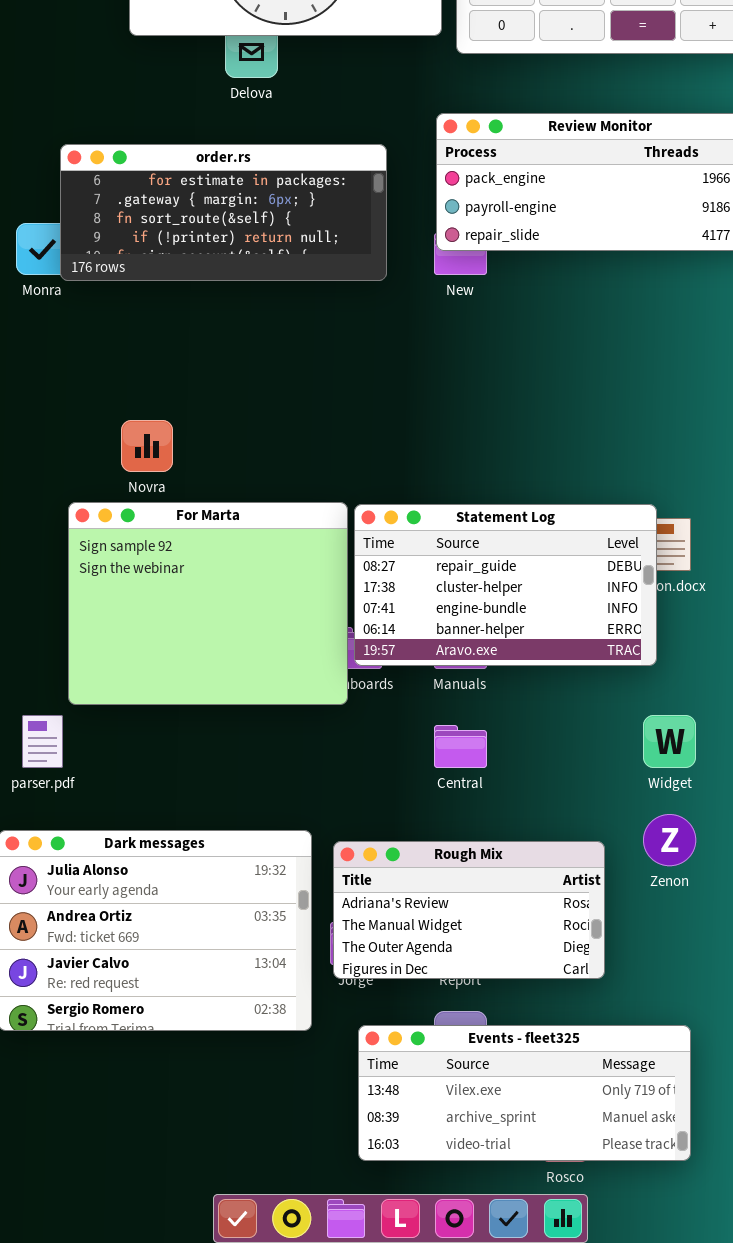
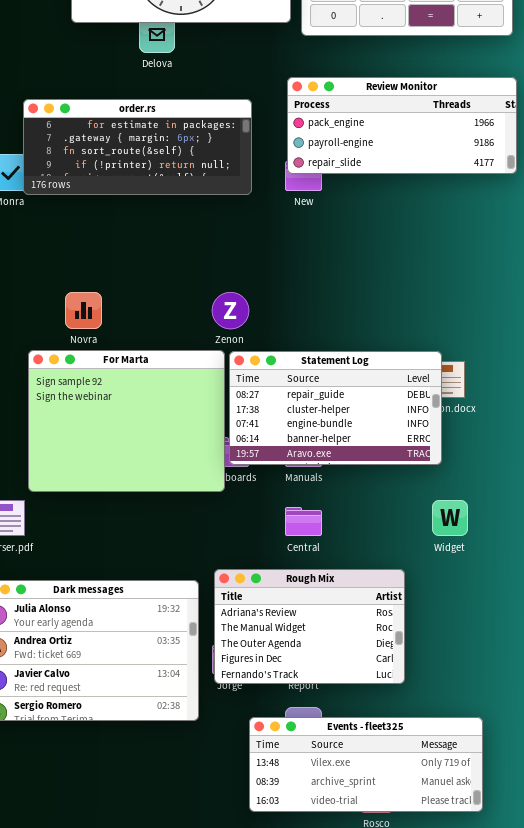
Zenon: [643,814,696,866] -> [212,292,249,329], moved
Rough Mix: [333,841,605,979] -> [214,569,405,684], resized
Events - fleet325: [358,1025,691,1161] -> [249,717,483,812], moved

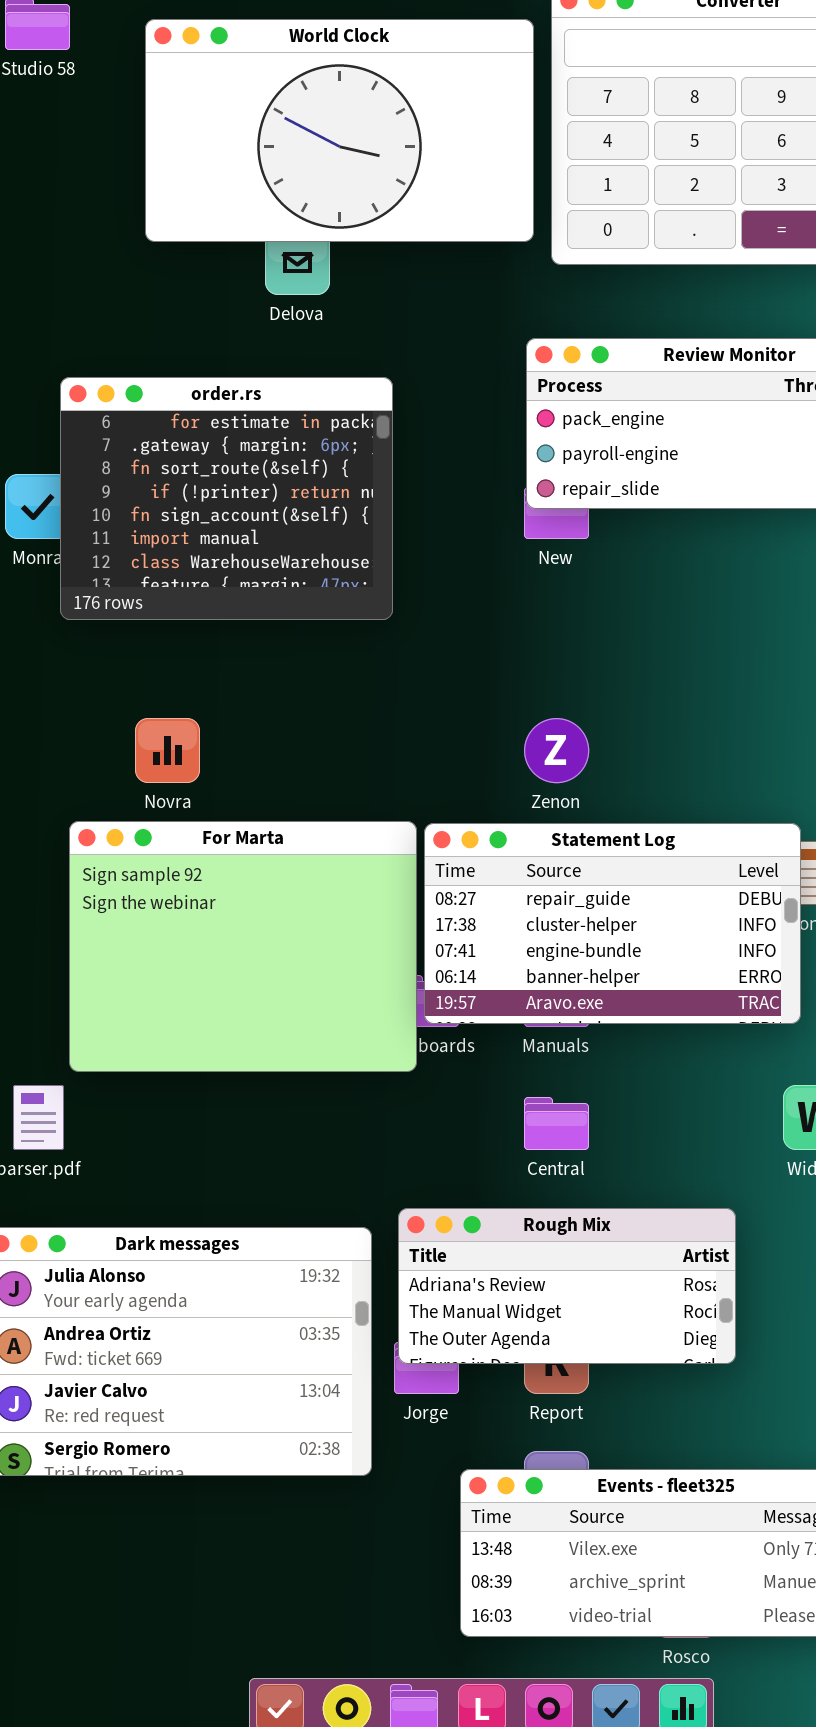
order.rs: [23,99,252,195] -> [60,377,393,620], resized
Zenon: [212,292,249,329] -> [524,718,589,783], moved
Rough Mix: [214,569,405,684] -> [398,1208,736,1364], resized

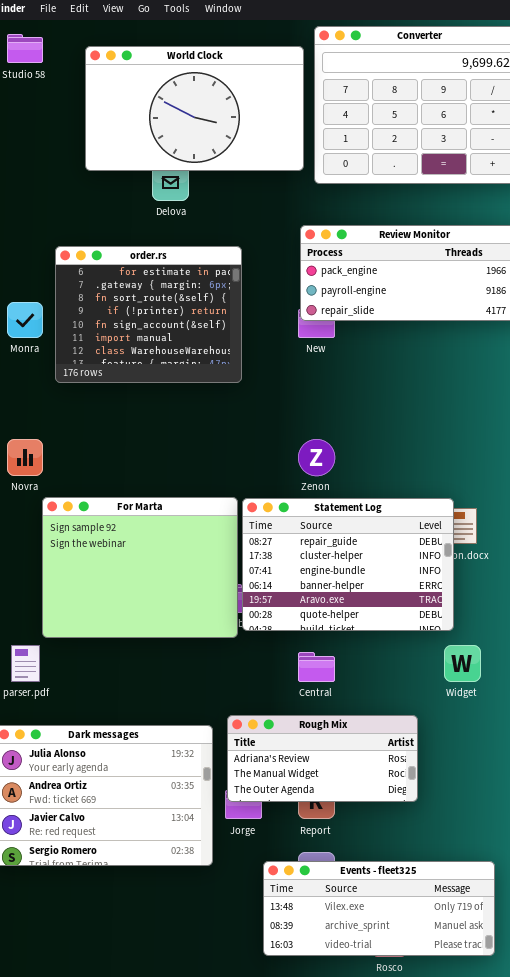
order.rs: [60,377,393,620] -> [55,246,242,383], moved
Novra: [135,718,200,783] -> [7,439,43,476], moved
Statement Log: [424,823,801,1024] -> [242,498,454,631], resized

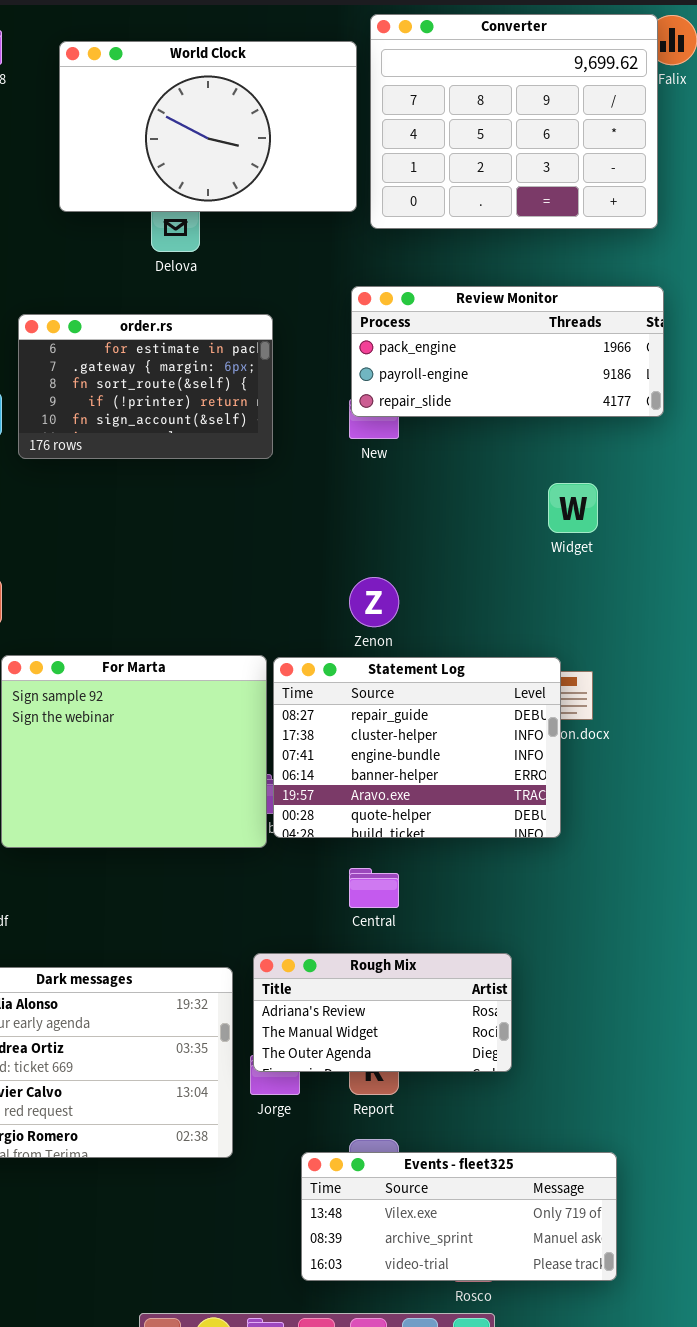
order.rs: [55,246,242,383] -> [18,314,273,459], resized
Widget: [444,645,481,682] -> [548,483,598,533], moved

